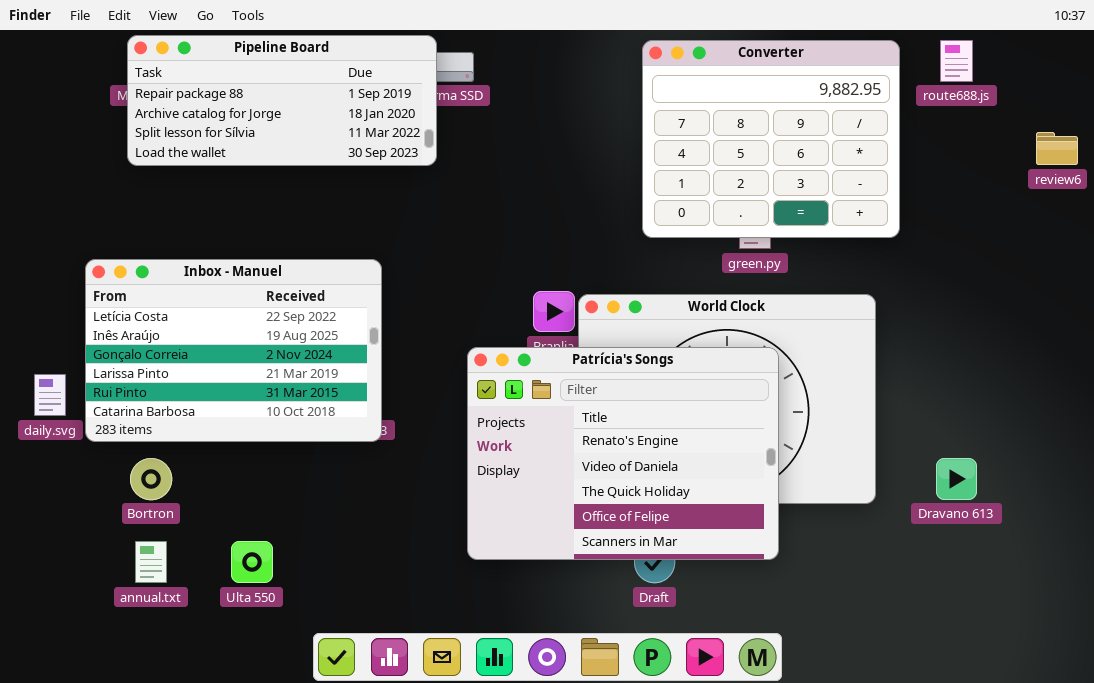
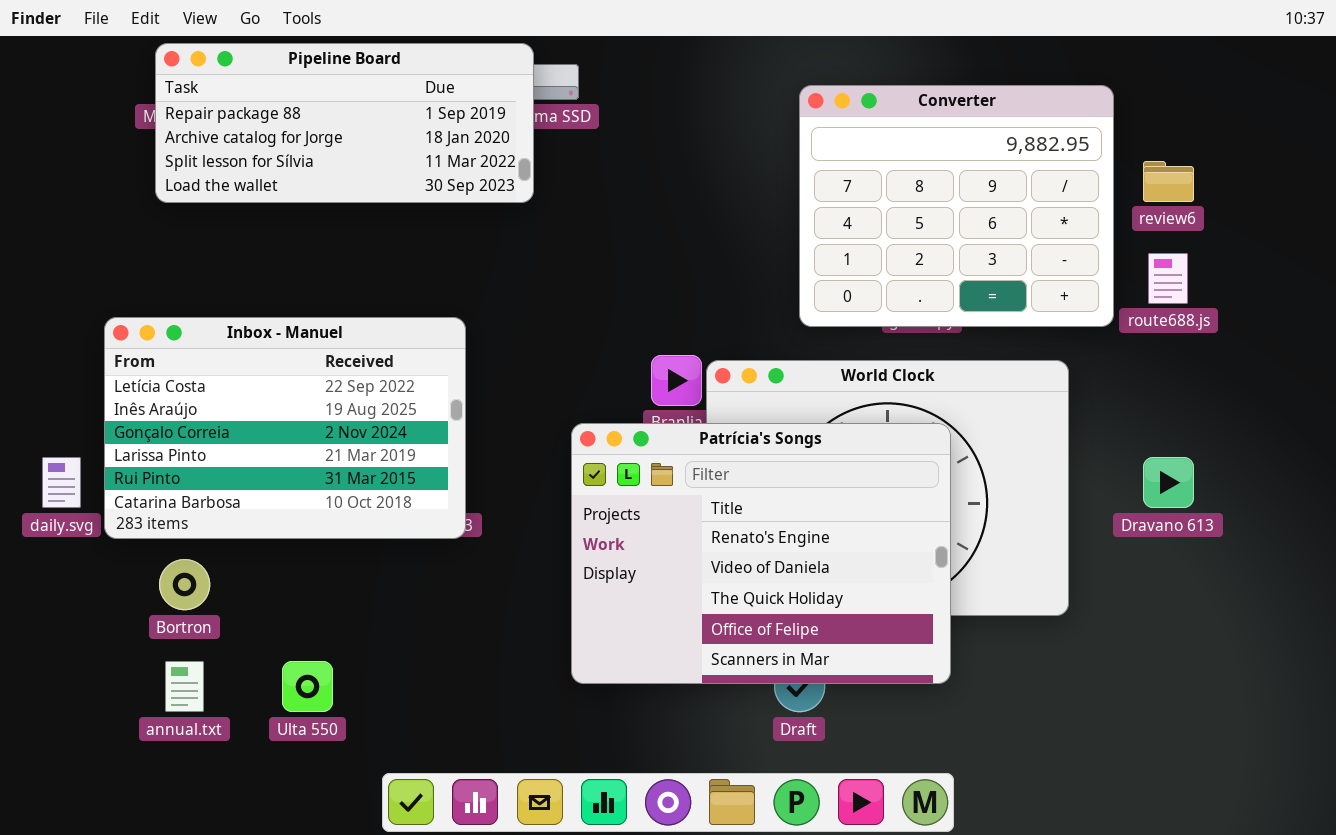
Converter: [642,40,900,238] -> [799,85,1114,327], moved
route688.js: [940,40,973,82] -> [1148,253,1188,304], moved
review6: [1036,132,1078,165] -> [1143,161,1194,202], moved
Dravano 613: [936,458,977,500] -> [1143,457,1194,508], moved

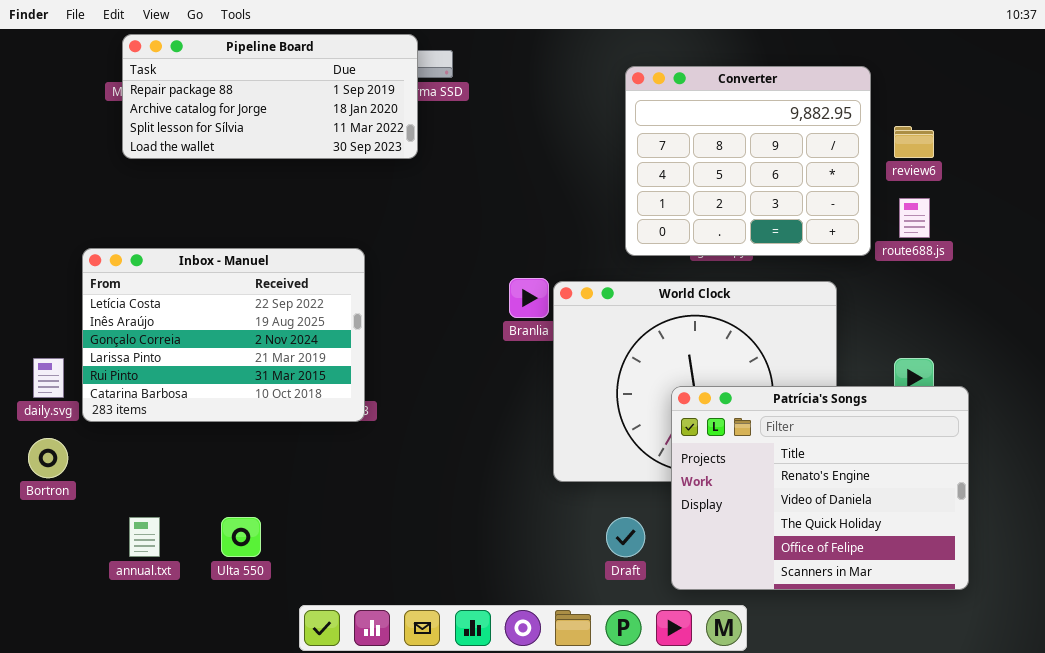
Patrícia's Songs: [571,423,951,684] -> [671,386,969,590], moved
Bortron: [159,559,210,610] -> [28,438,68,478], moved

